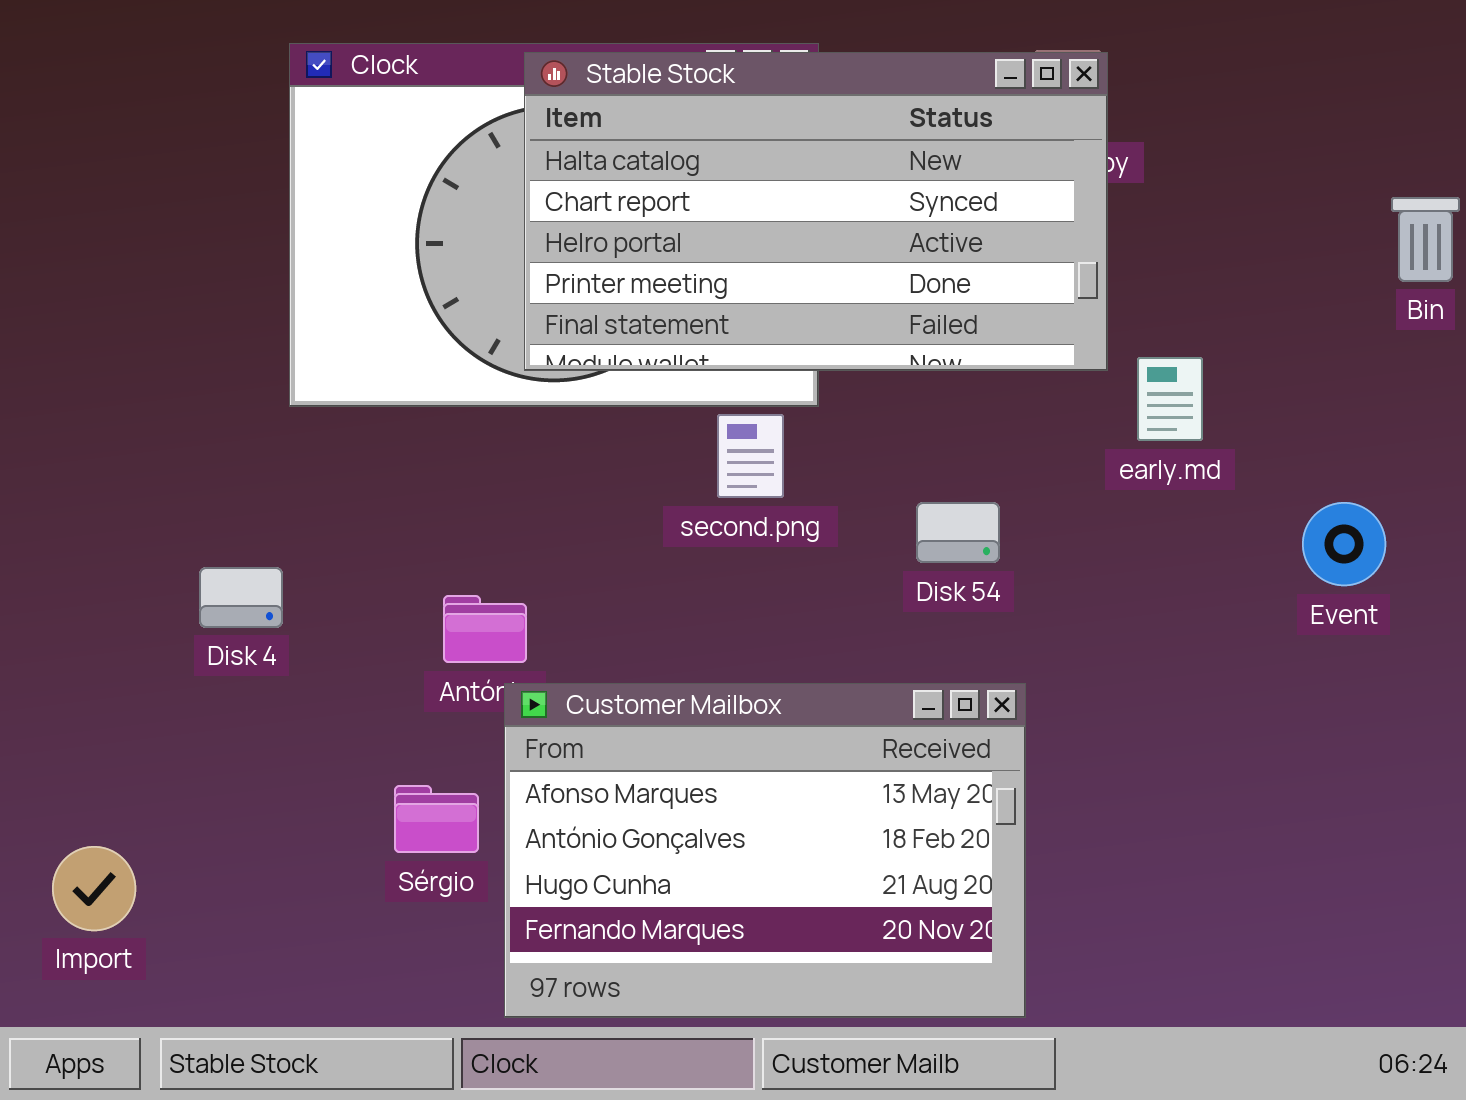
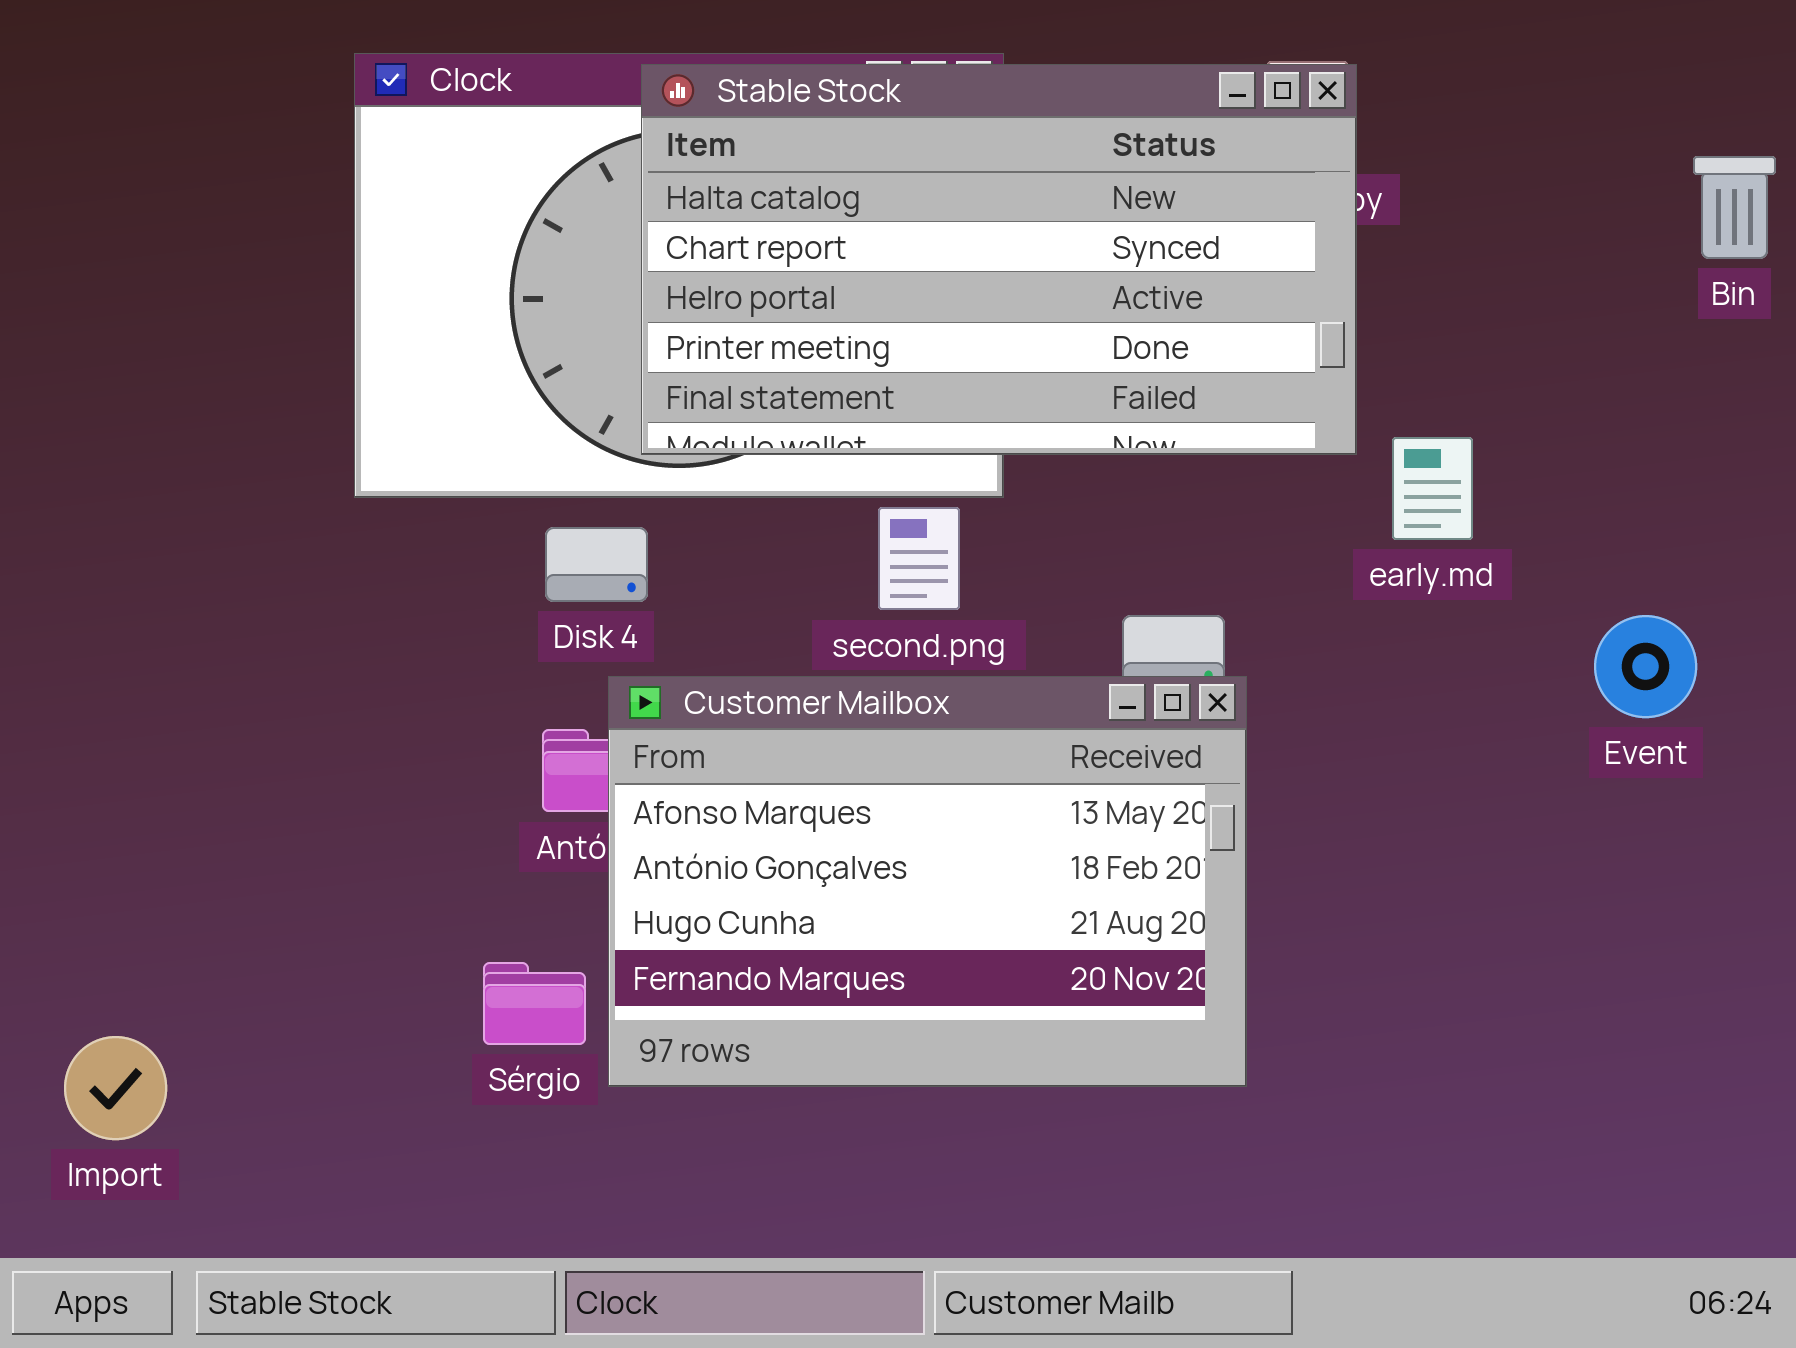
Bin: [1391,197,1460,282] -> [1693,156,1776,259], moved
Disk 4: [199,567,283,628] -> [545,527,648,602], moved
Customer Mailbox: [504,683,1026,1018] -> [608,676,1247,1087], moved

